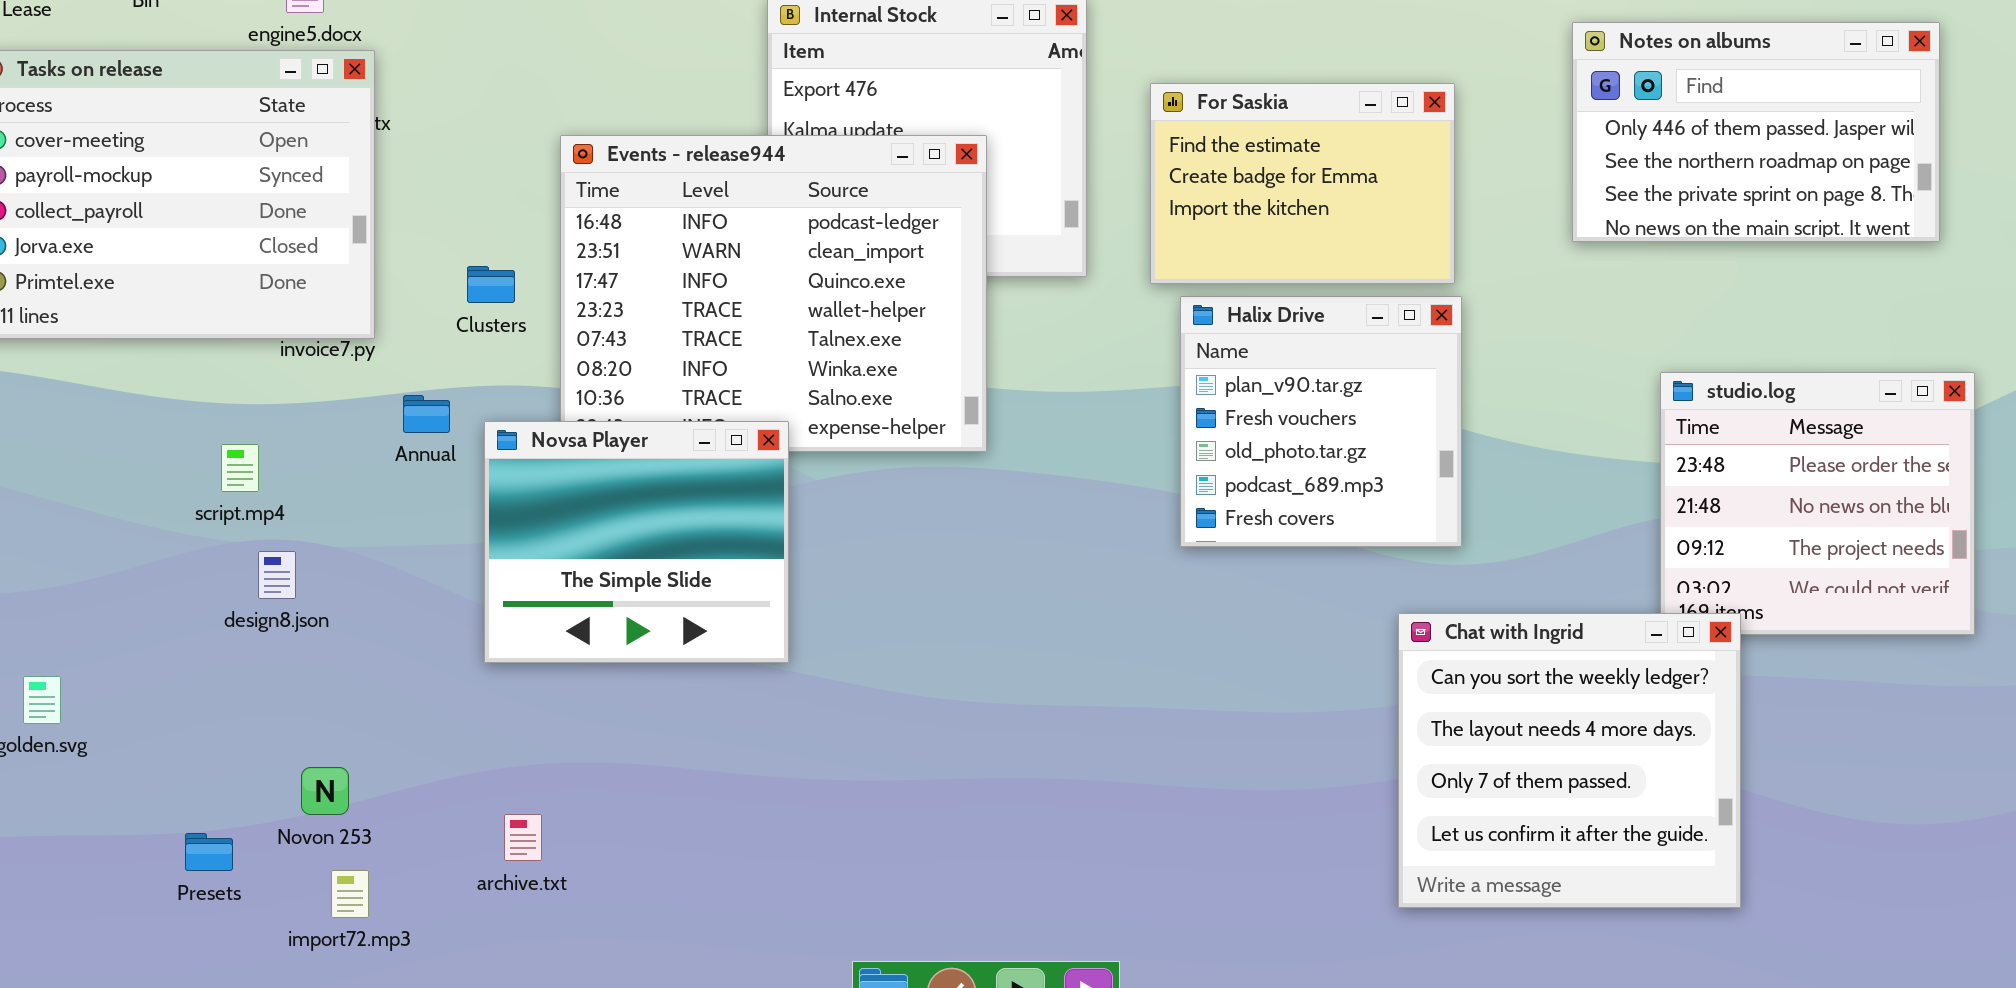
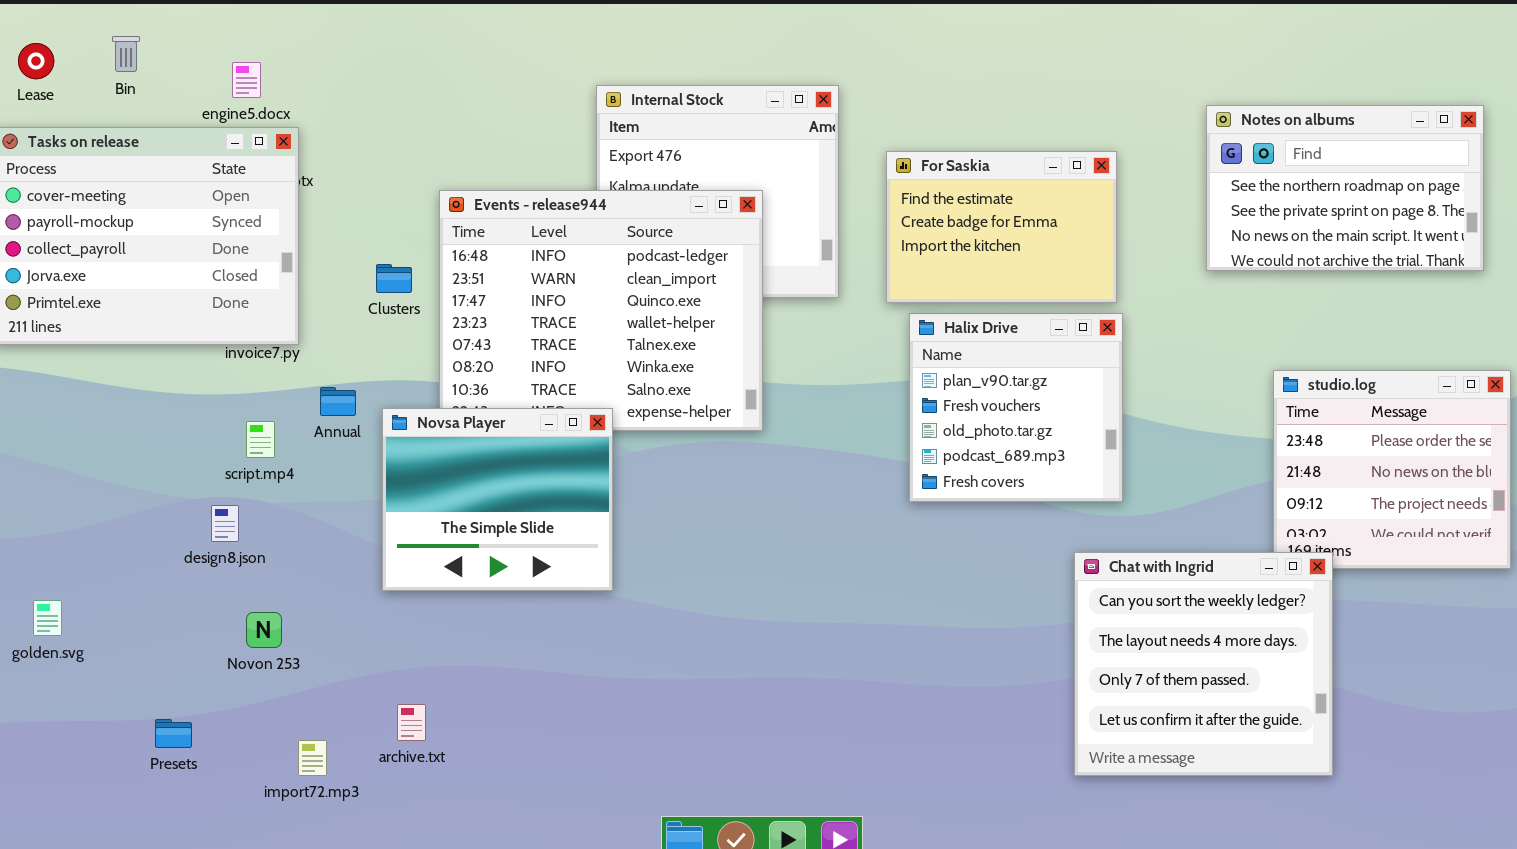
Notes on albums: [1572,22,1940,242] -> [1206,105,1484,271], scrolled down 1 row
Clusters: [467,266,515,303] -> [376,264,412,293], moved
script.mp4: [221,444,259,492] -> [246,421,275,458], moved
Novon 253: [301,767,349,815] -> [246,612,282,648], moved
import72.mp3: [331,870,369,918] -> [298,740,327,776], moved

